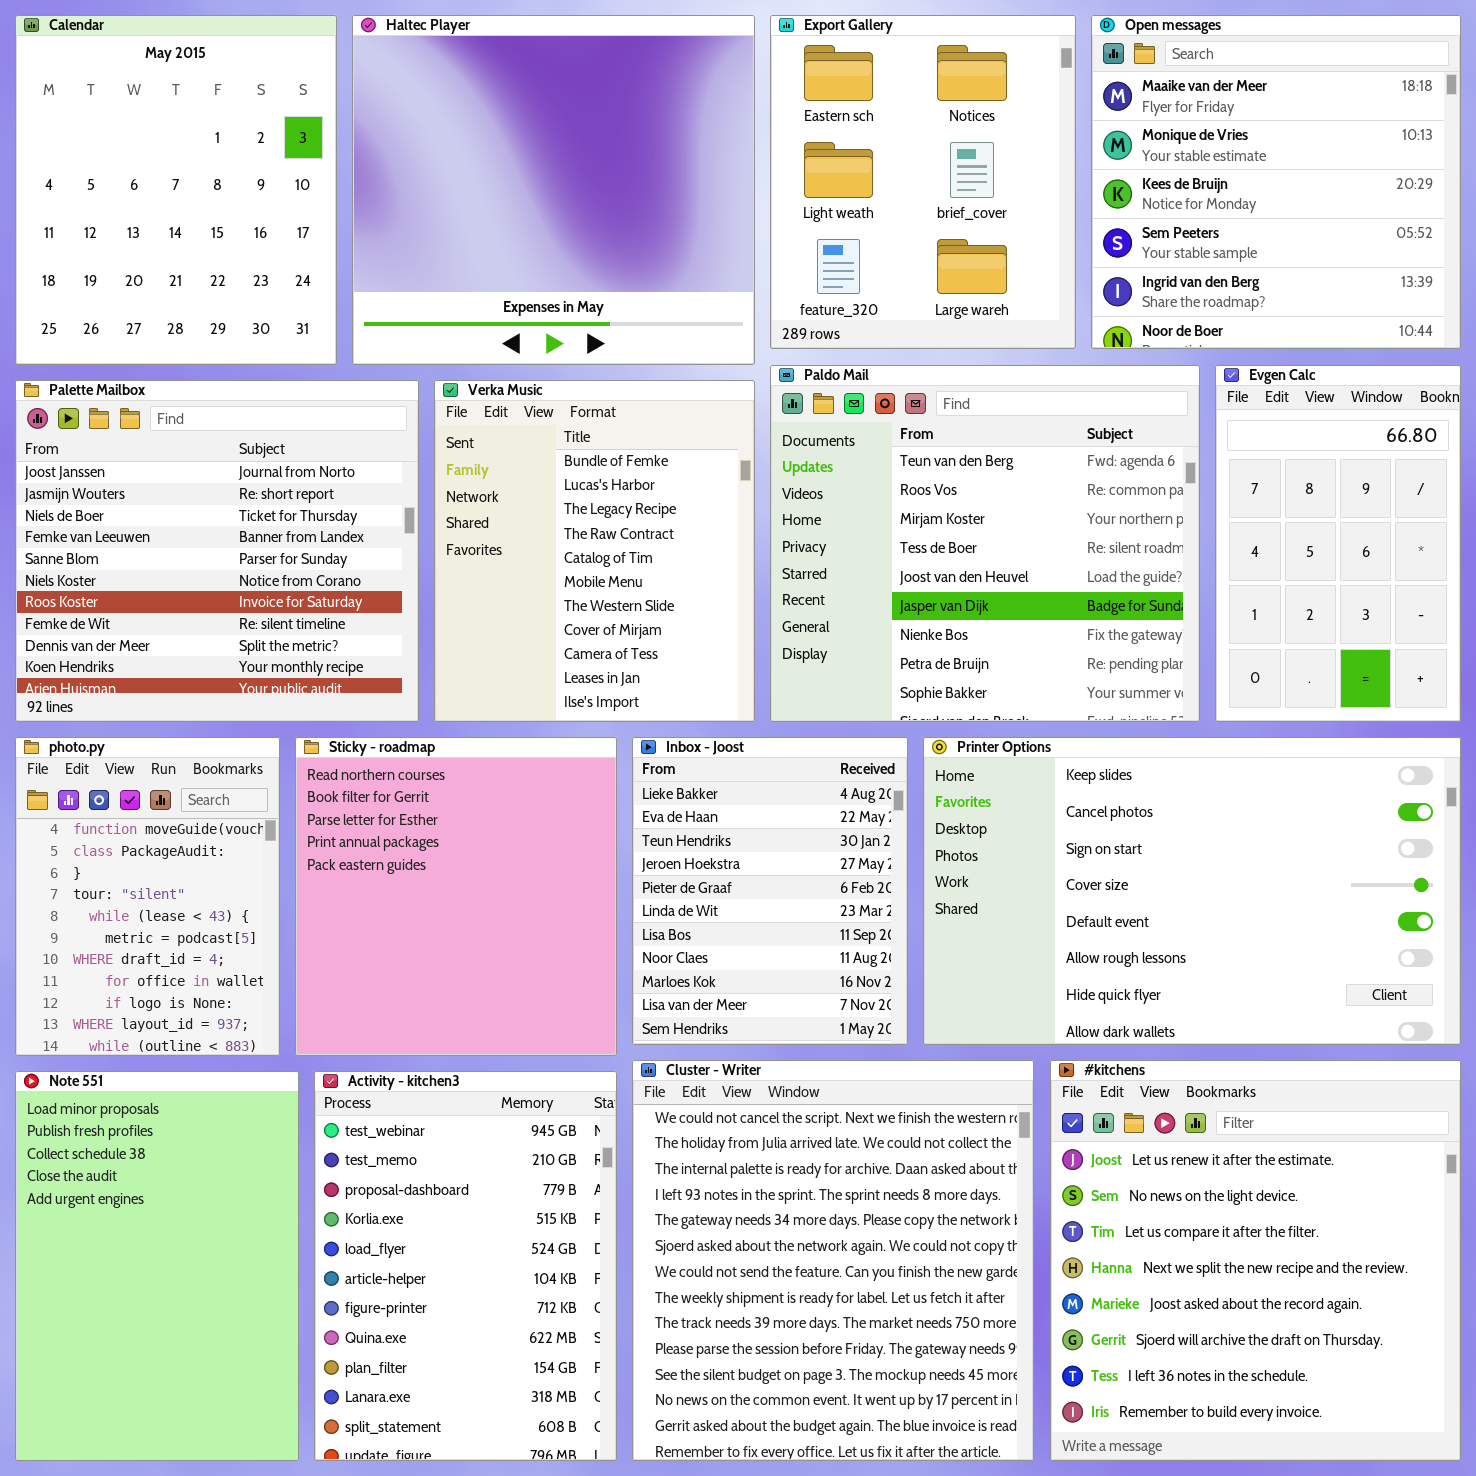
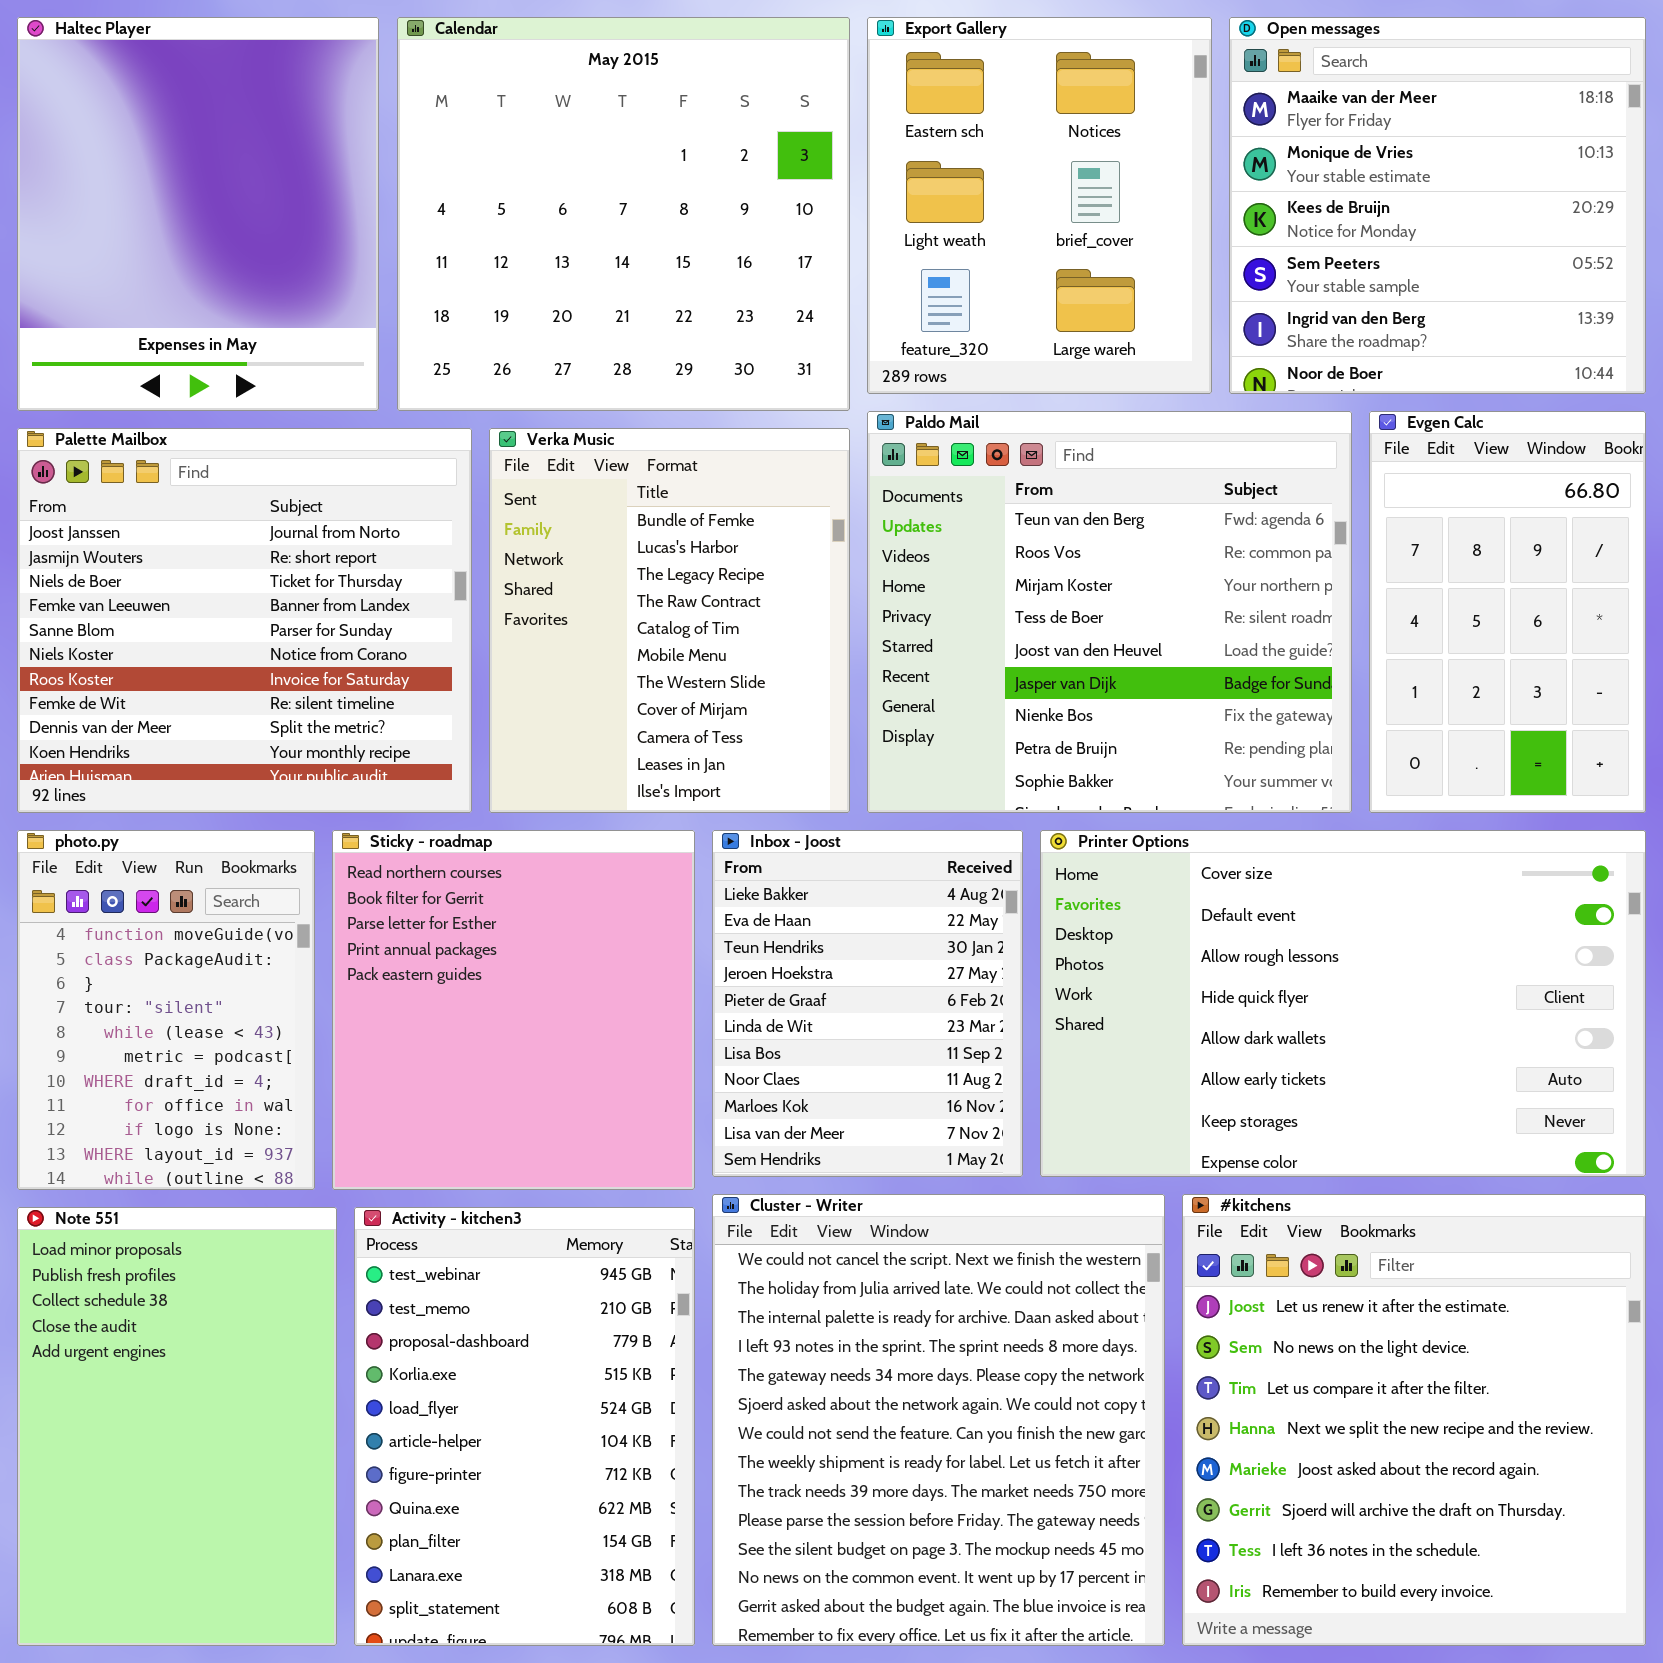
Calendar: [15,15,337,365] -> [397,17,850,411], moved, resized
Haltec Player: [352,15,755,365] -> [17,17,379,411], moved, resized
Printer Options: [923,737,1461,1045] -> [1040,830,1646,1177], scrolled down 3 rows

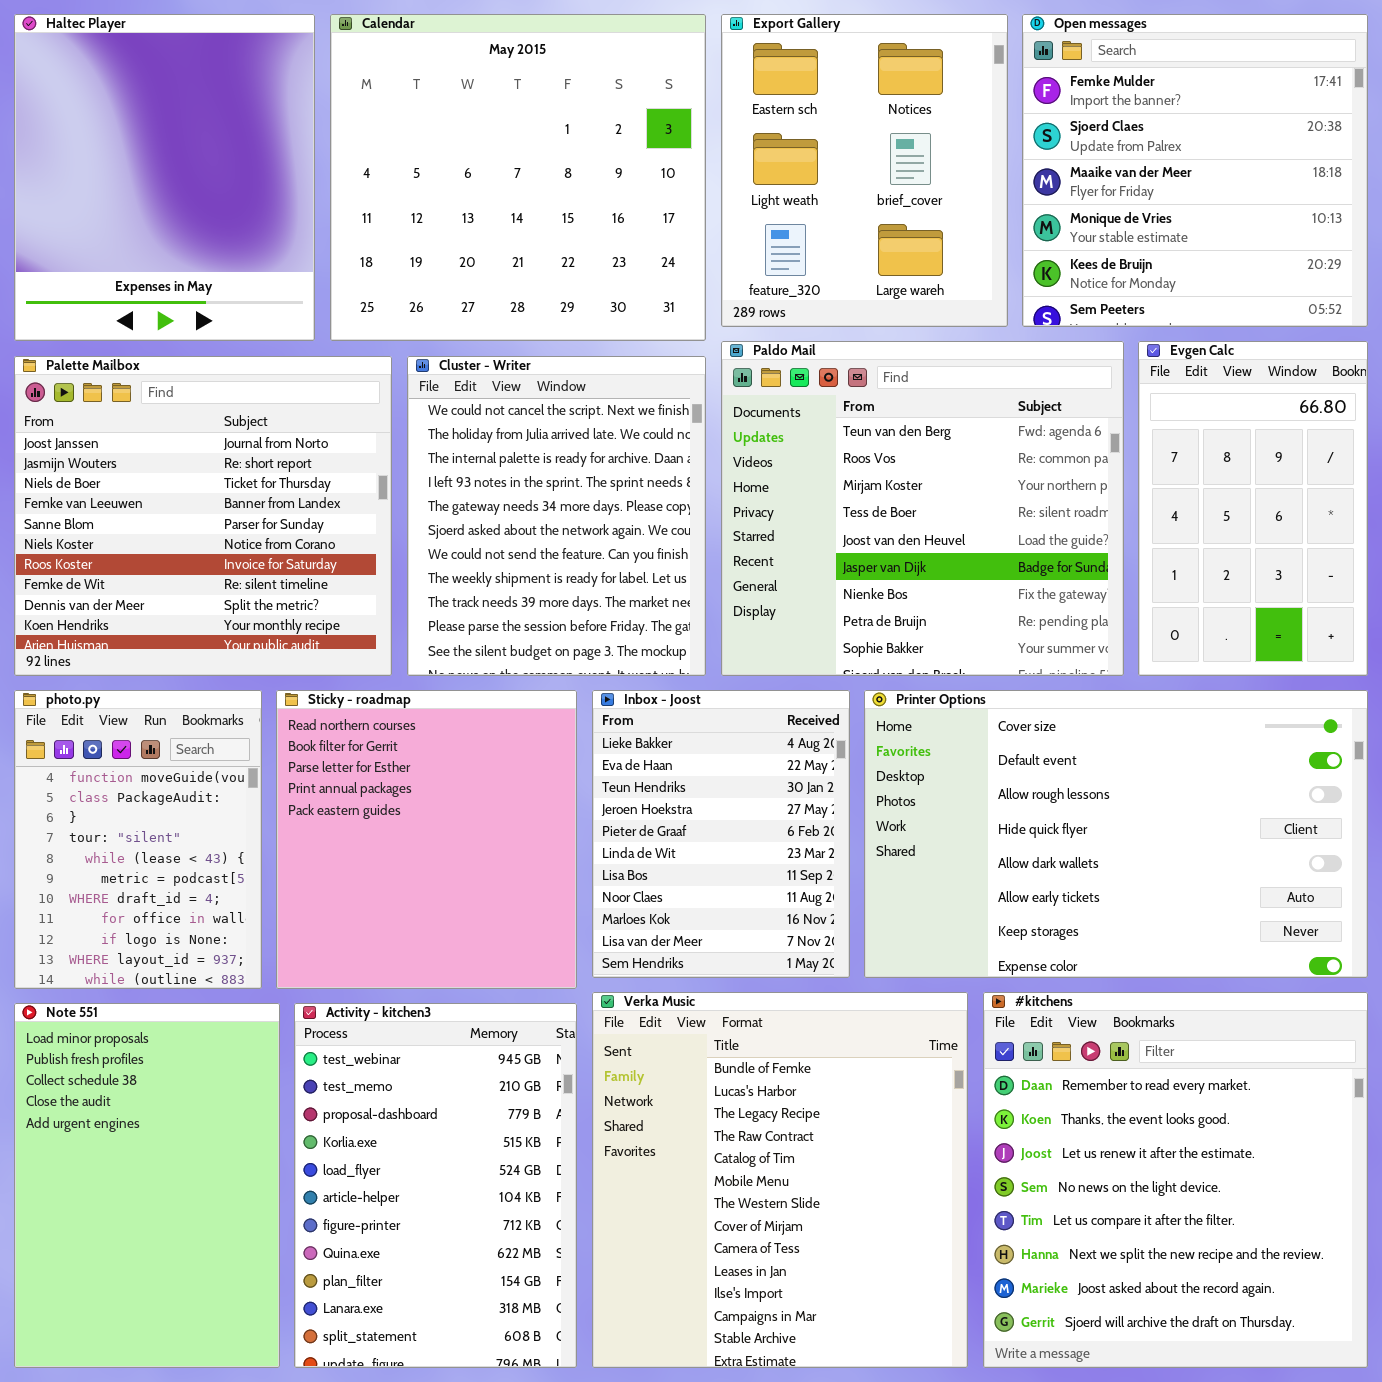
Open messages: [1229,17,1646,394] -> [1022,14,1368,327], scrolled up 2 rows
Verka Music: [489,428,850,813] -> [592,992,968,1368], moved, resized
Cluster - Writer: [712,1194,1165,1646] -> [407,356,706,676], moved, resized
#kitchens: [1182,1194,1646,1646] -> [983,992,1368,1368], scrolled up 2 rows

